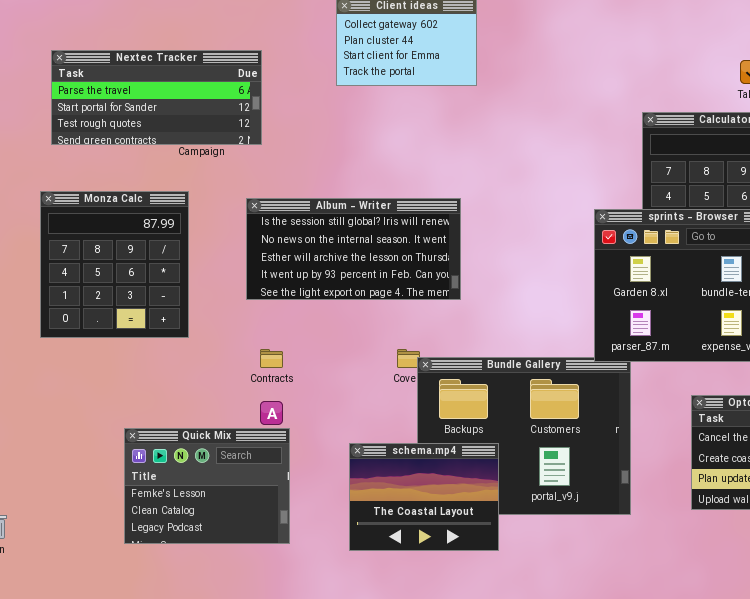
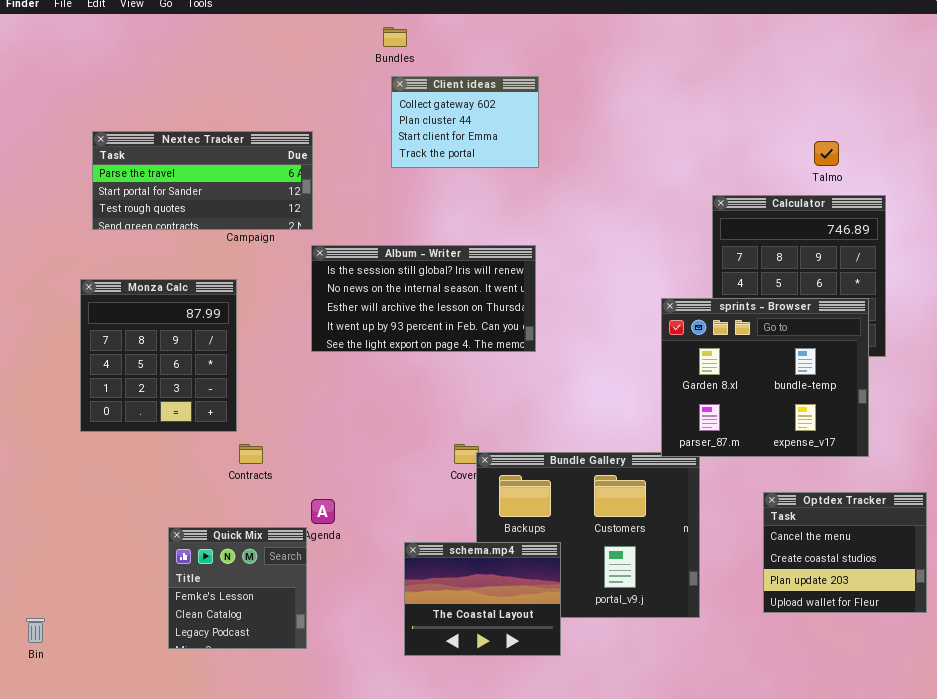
Album - Writer: [246,198,461,300] -> [311,245,536,352], moved
Contracts: [260,349,283,368] -> [239,444,263,464], moved
Quick Mix: [124,428,290,544] -> [168,527,307,649], resized

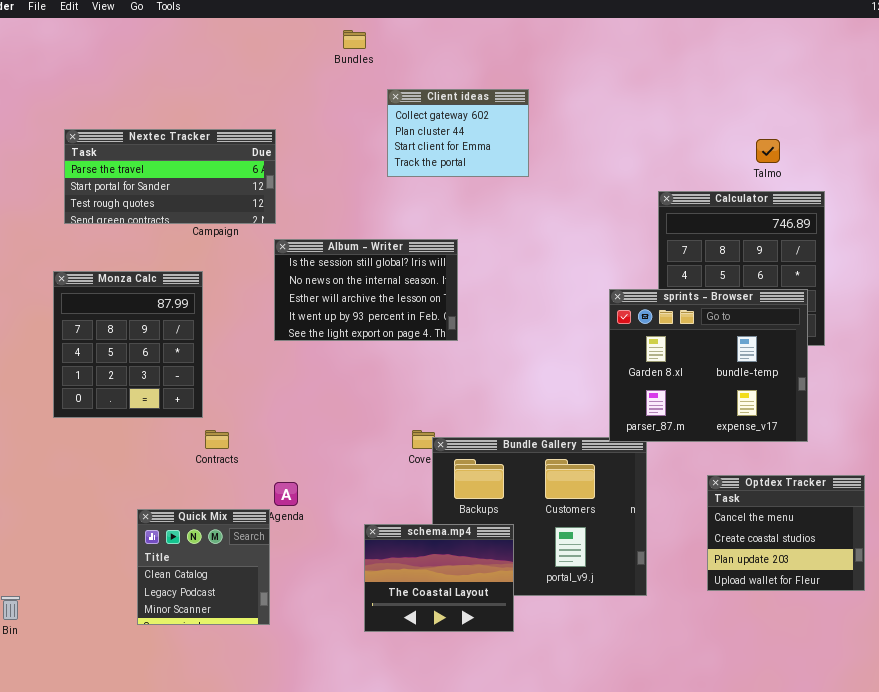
Client ideas: [391,76,539,168] -> [387,89,529,177], moved
Album - Writer: [311,245,536,352] -> [274,239,458,341], resized
Quick Mix: [168,527,307,649] -> [137,509,270,625], scrolled down 1 row

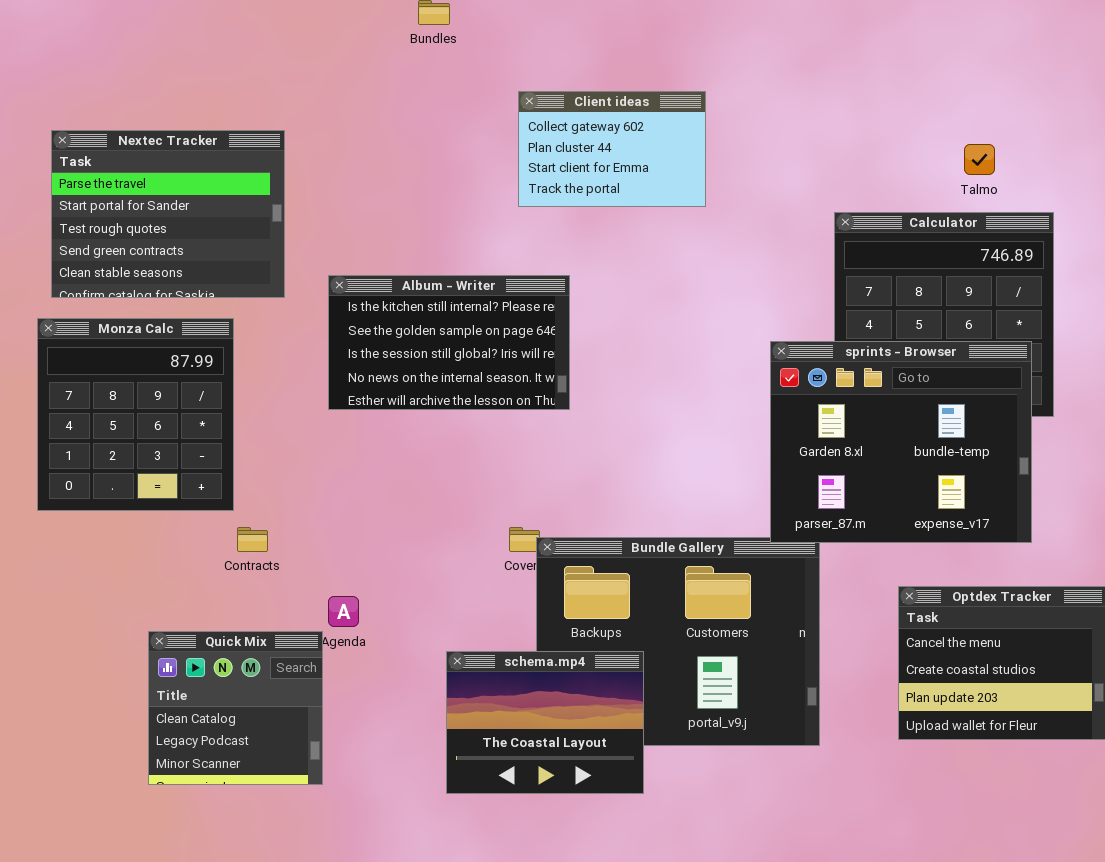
Client ideas: [387,89,529,177] -> [518,91,706,207], moved
Nextec Tracker: [64,129,276,224] -> [51,130,285,298], resized
Album - Writer: [274,239,458,341] -> [328,275,570,410], scrolled up 2 rows

